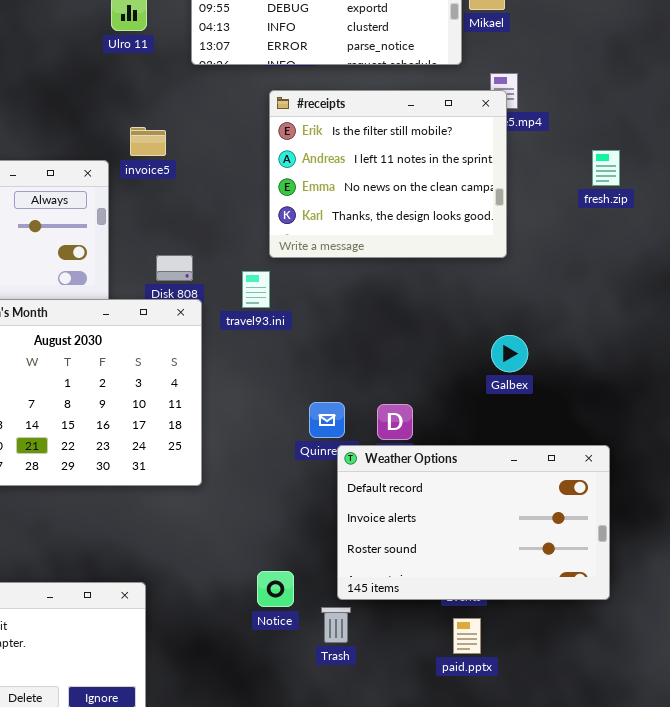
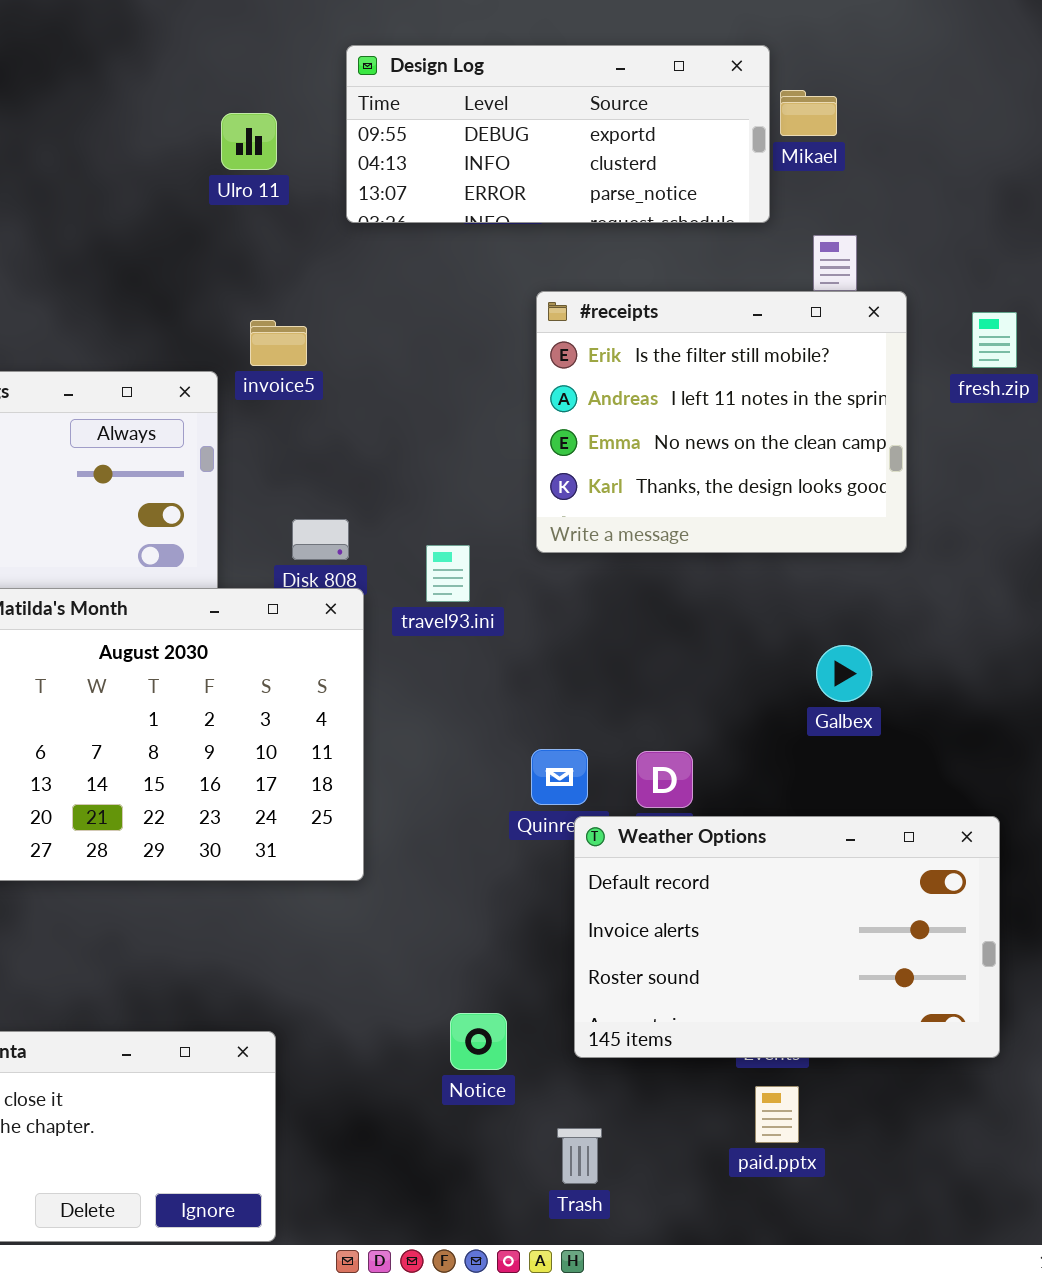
#receipts: [269,90,507,258] -> [536,291,907,553], moved
fresh.zip: [592,150,620,186] -> [972,312,1017,368], moved
Trash: [321,607,351,643] -> [557,1128,602,1184], moved

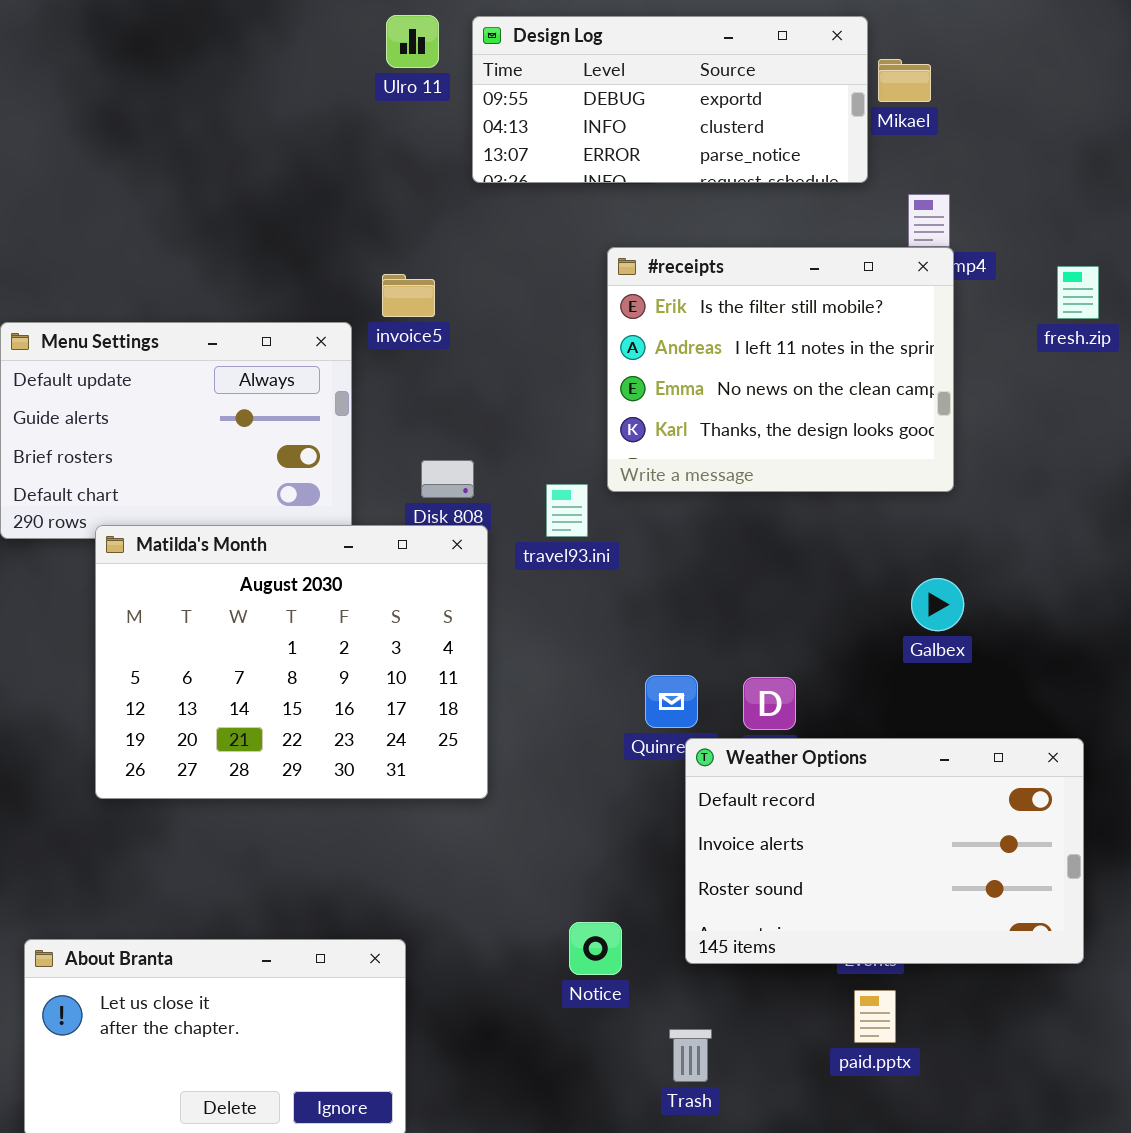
Ulro 11: [221,113,277,170] -> [386,15,439,68], moved
#receipts: [536,291,907,553] -> [607,247,954,492], moved

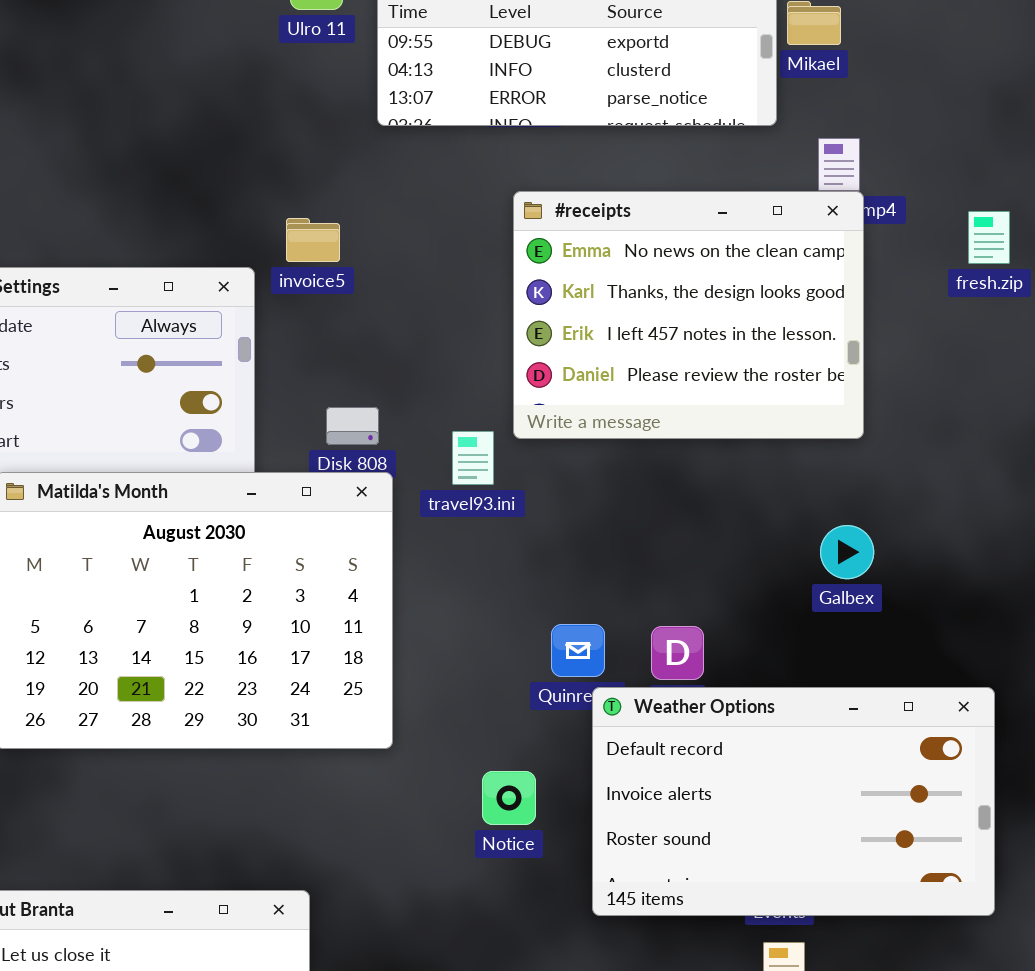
#receipts: [607,247,954,492] -> [513,191,864,439], scrolled down 2 rows
Notice: [569,922,622,975] -> [482,771,536,825], moved

